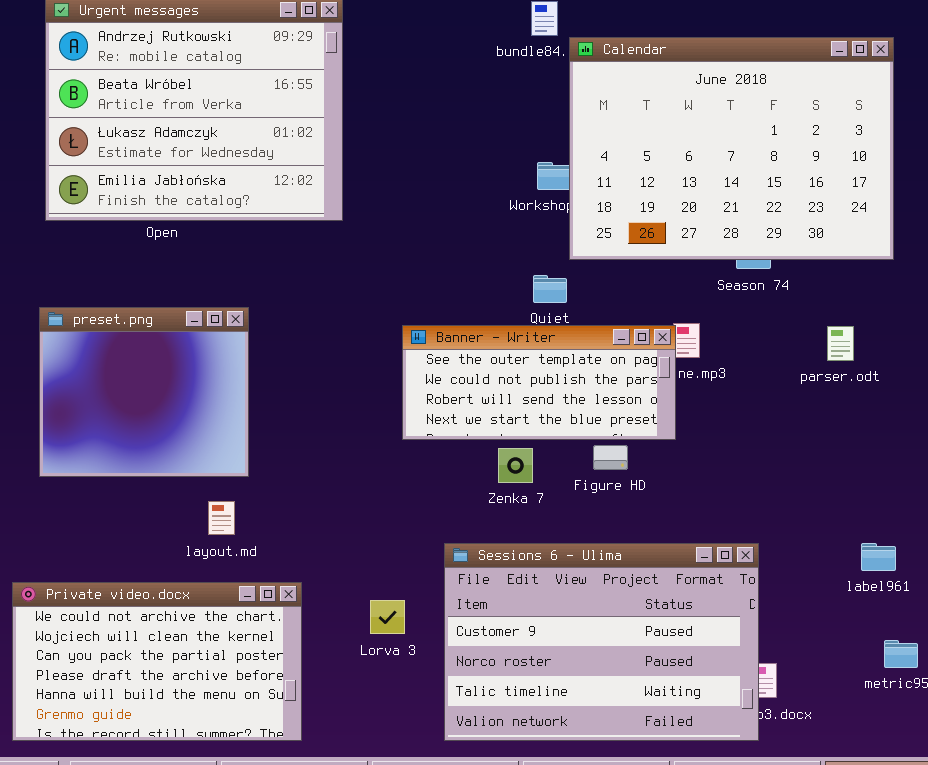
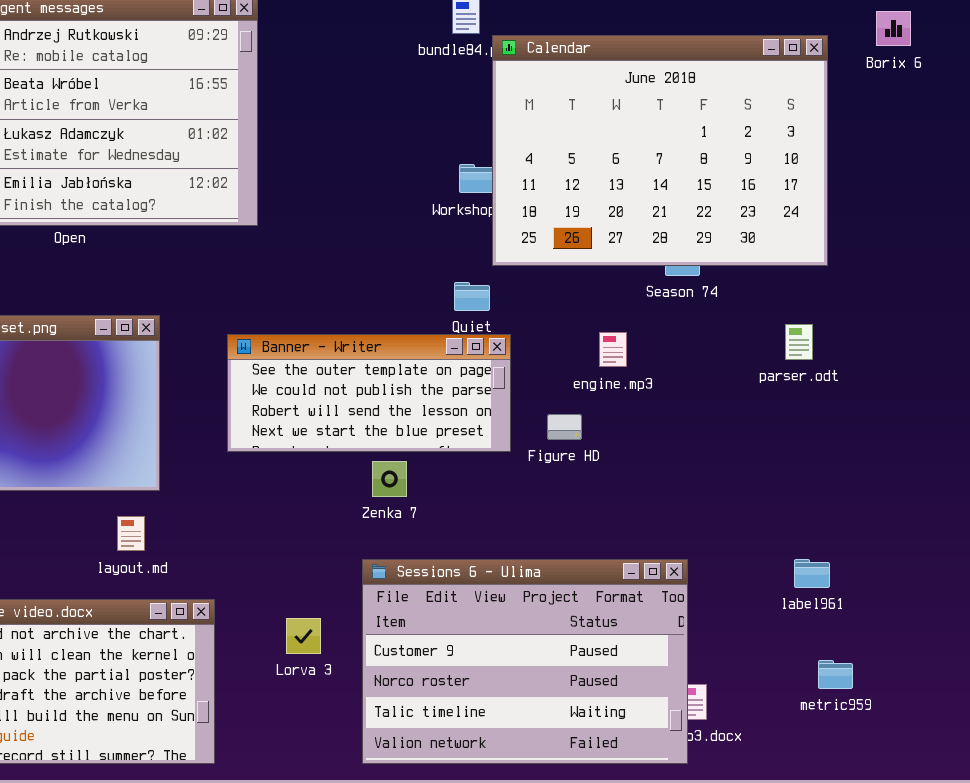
Banner - Writer: [402,325,676,440] -> [227,334,511,452], moved
parser.odt: [827,326,854,361] -> [785,324,813,360], moved
Figure HD: [593,445,628,470] -> [547,414,582,440], moved
Zenka 7: [498,448,533,483] -> [372,461,407,497], moved

